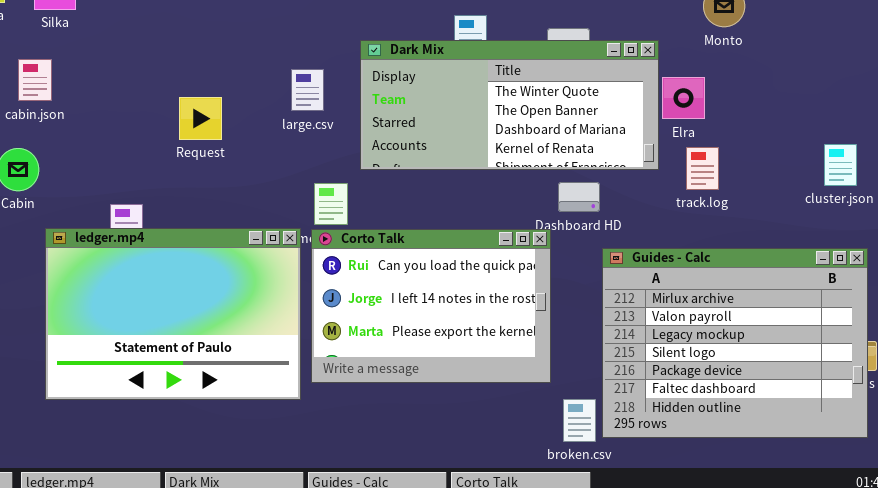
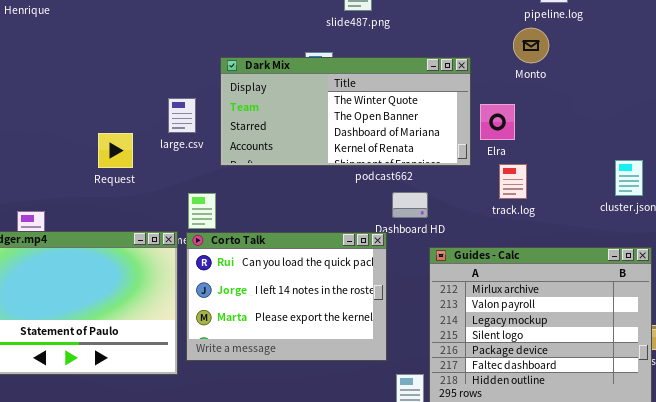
Dark Mix: [360,40,659,170] -> [220,57,471,166], moved
Request: [179,97,222,140] -> [98,133,133,168], moved

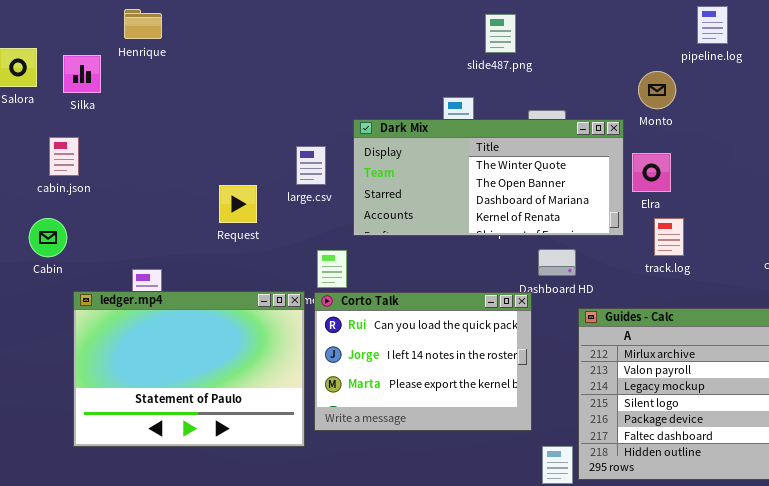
Monto: [513,28,549,63] -> [638,71,676,109], moved
Dark Mix: [220,57,471,166] -> [353,119,624,236], moved

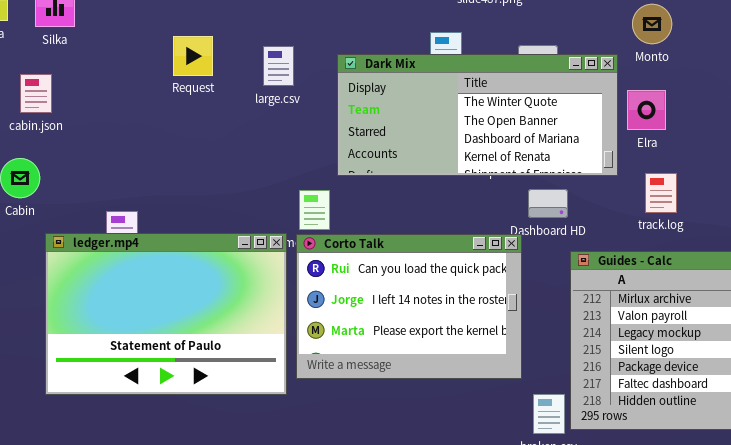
large.csv: [296,146,326,185] -> [263,46,294,86], moved
Request: [219,185,257,223] -> [173,36,213,76], moved
track.log: [654,218,684,256] -> [645,173,677,213], moved

